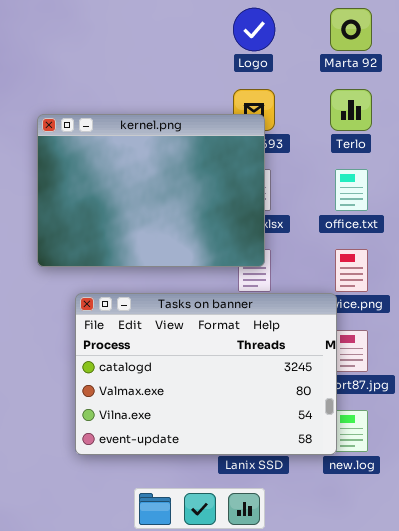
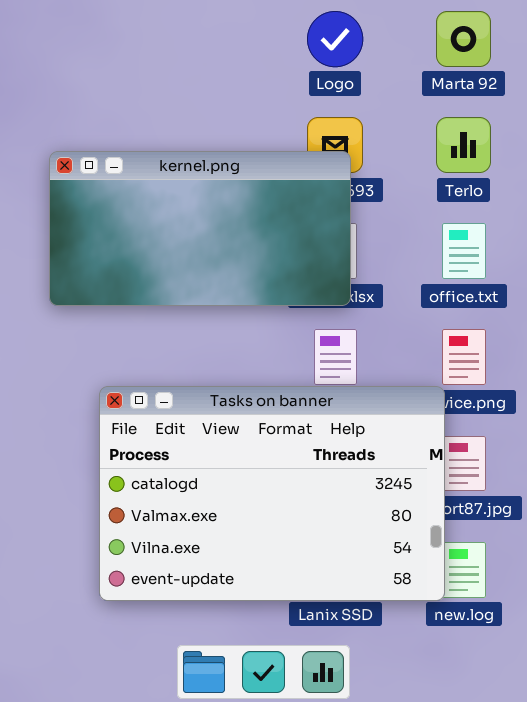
kernel.png: [37,114,265,267] -> [49,151,351,306], resized

